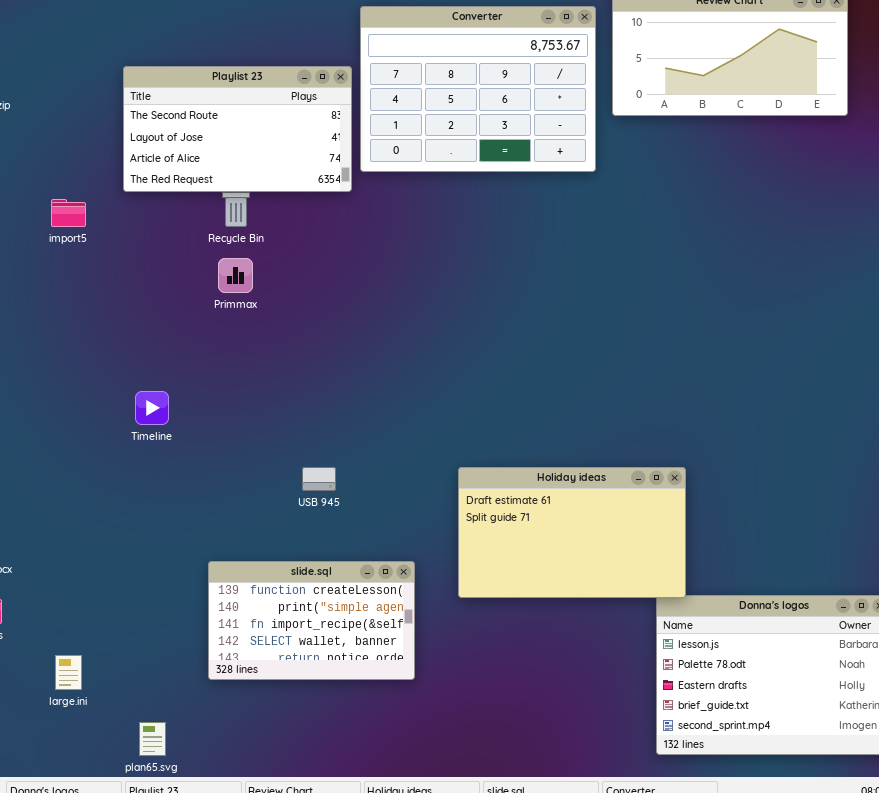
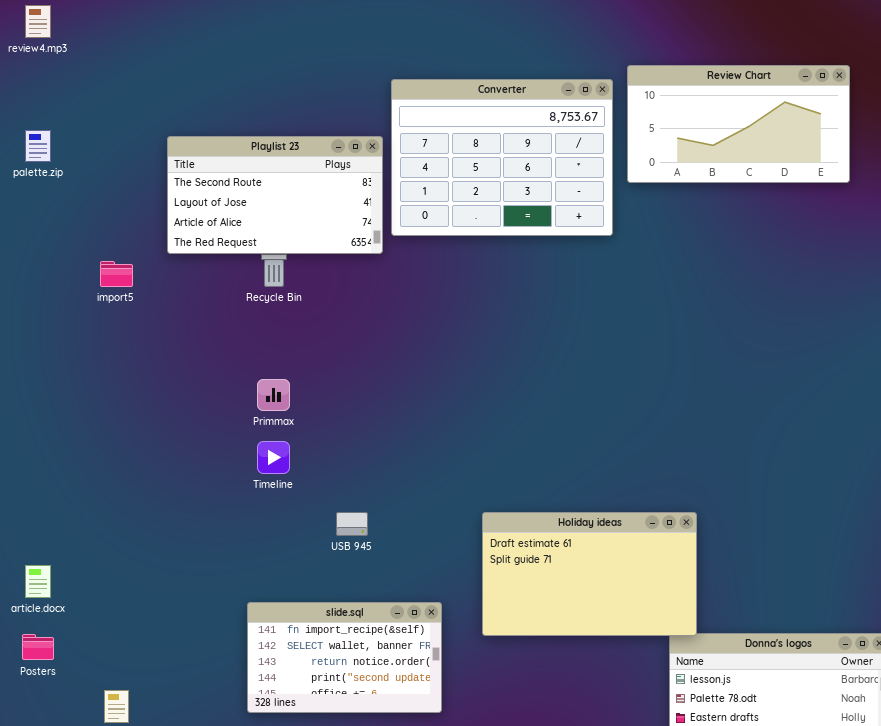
Primmax: [218,258,253,293] -> [257,379,290,411], moved
Timeline: [135,391,169,425] -> [257,441,290,474], moved
slide.sql: [208,561,415,680] -> [247,602,442,713], scrolled down 2 rows

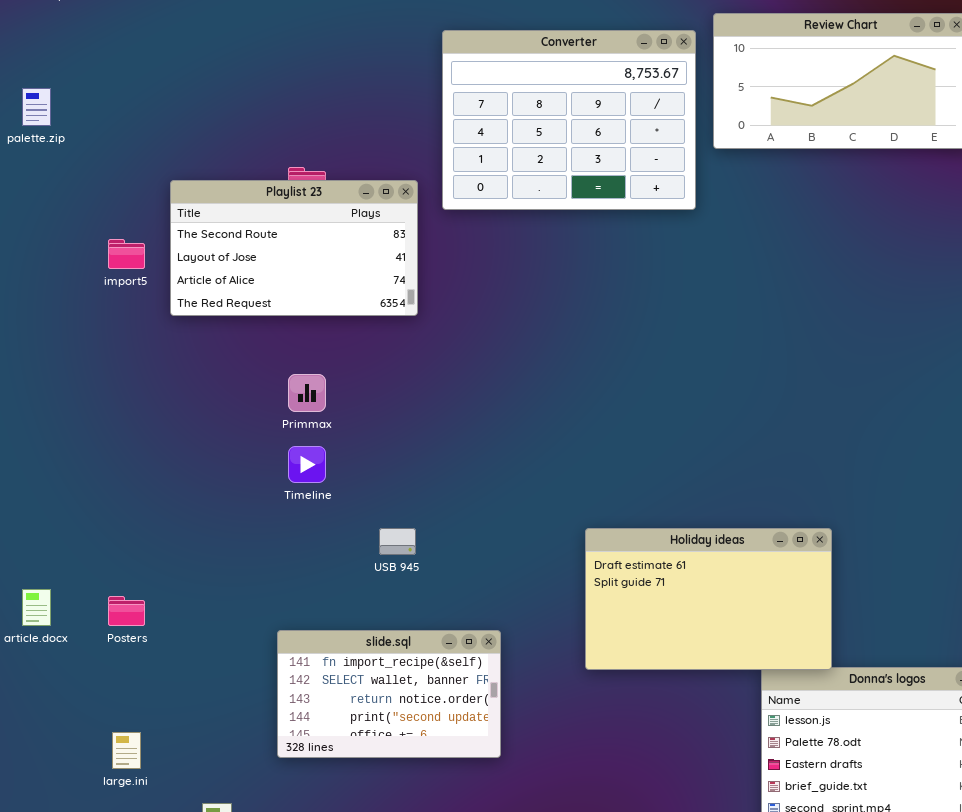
Playlist 23: [167,136,383,254] -> [170,180,418,316], moved
Holiday ideas: [482,512,697,636] -> [585,528,832,670], moved
Posters: [22,634,54,660] -> [108,596,145,626], moved

